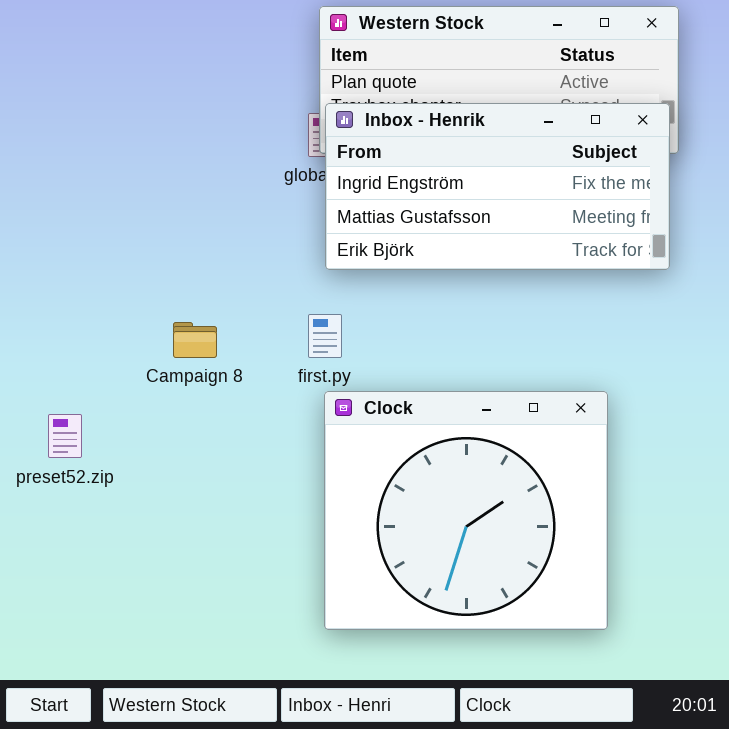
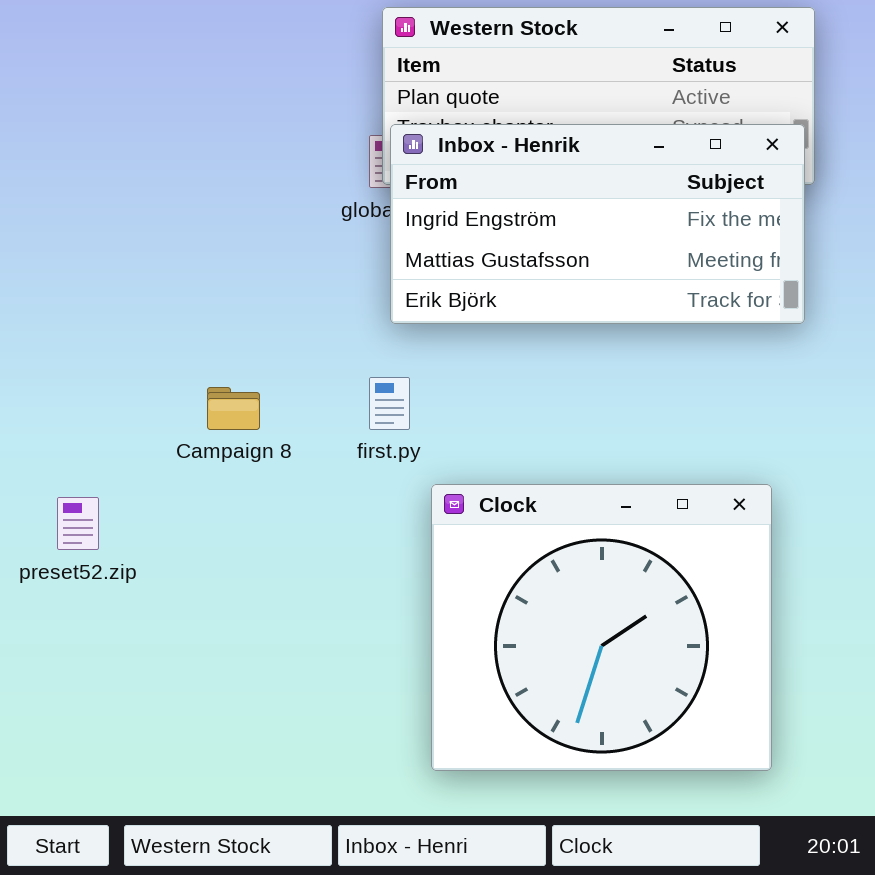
Clock: [324,391,608,630] -> [431,484,772,771], moved

